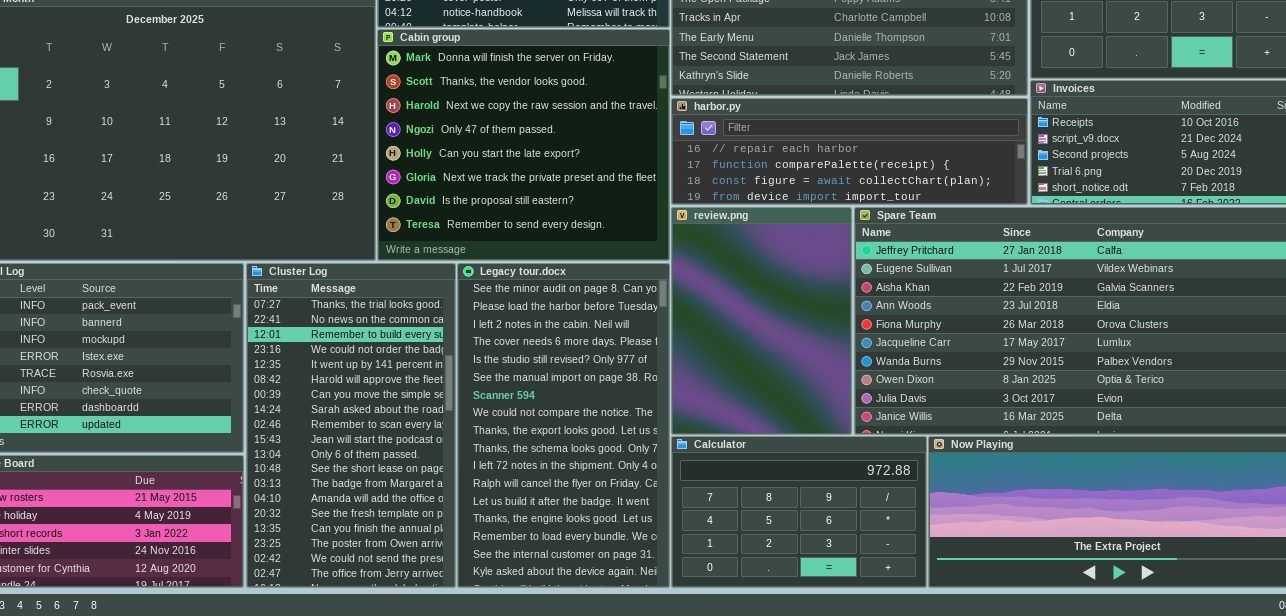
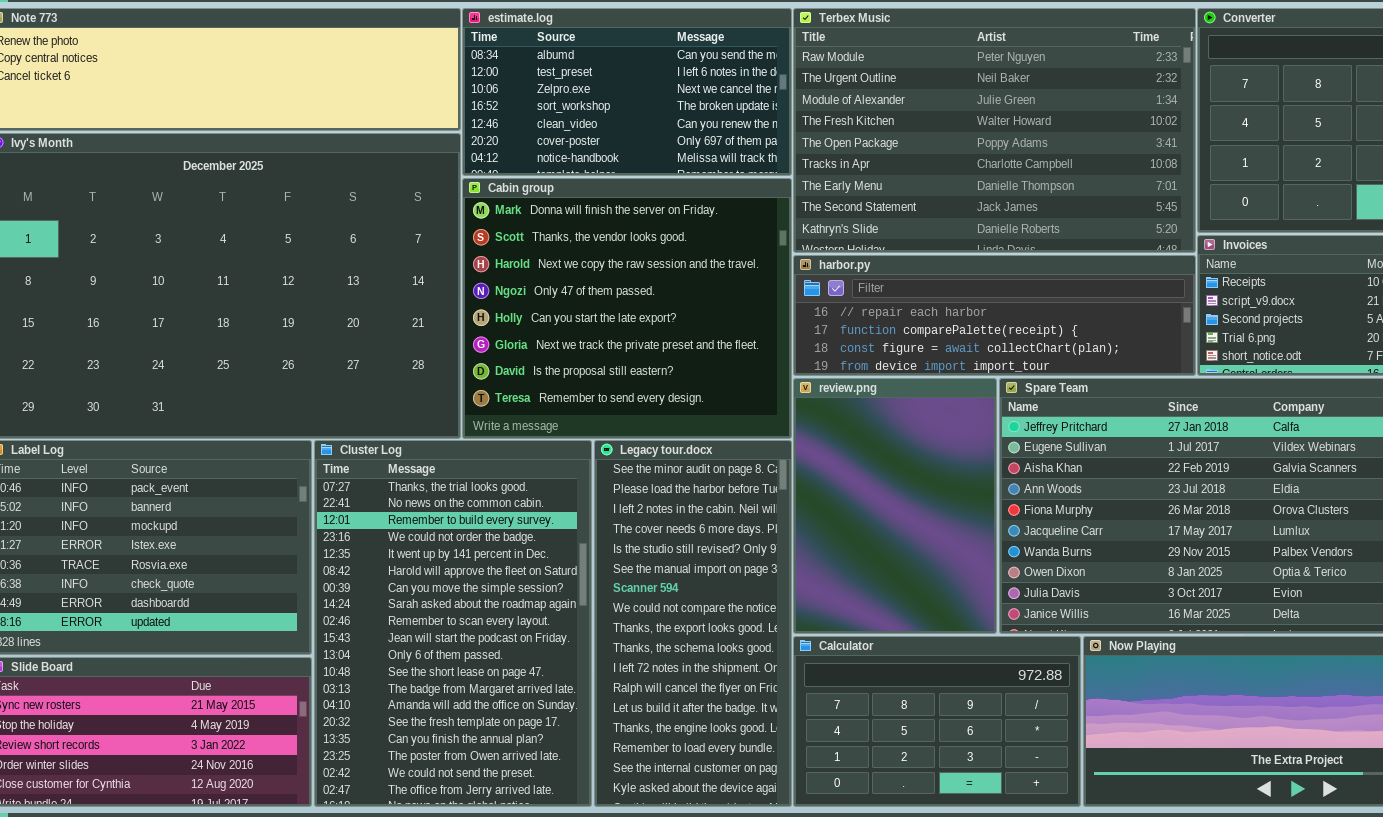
Cluster Log: [246,263,456,588] -> [314,440,592,807], resized
Legacy tour.docx: [457,263,670,588] -> [594,440,792,807], resized

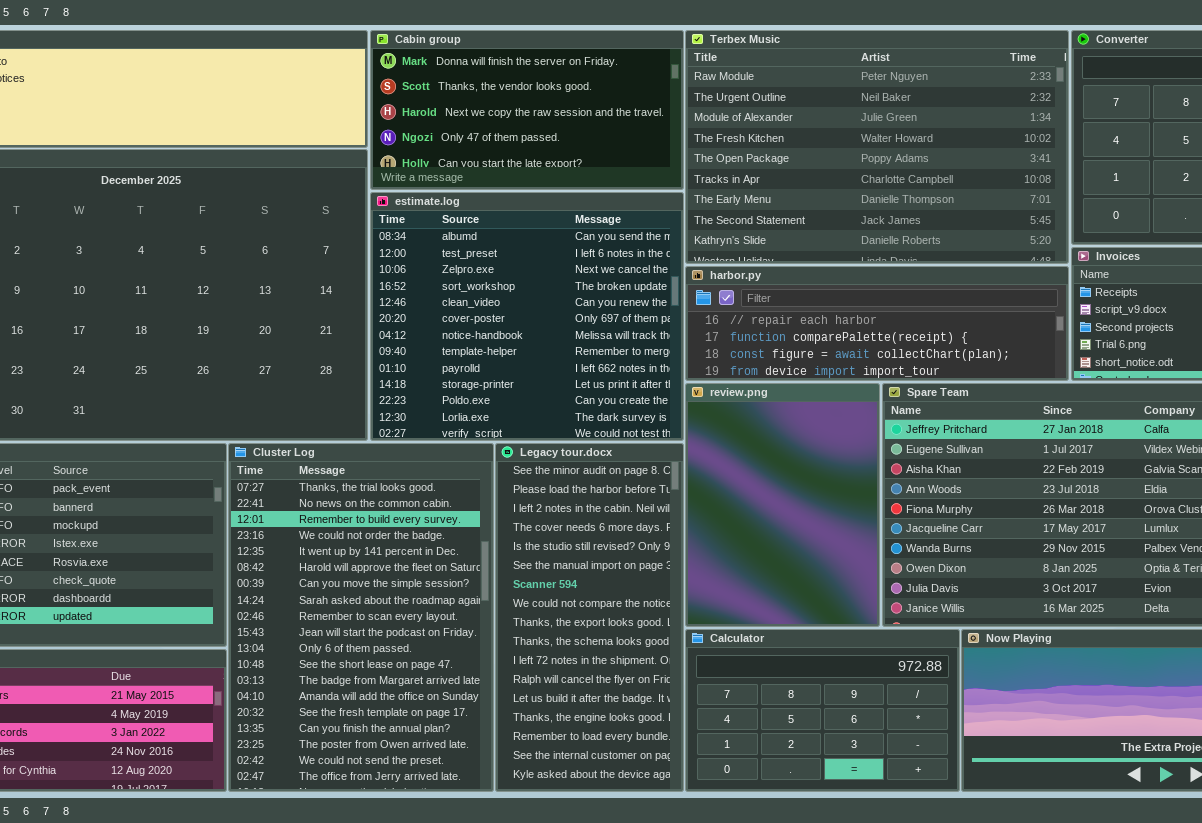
estimate.log: [462,8,792,176] -> [370,192,684,441], moved, resized
Cabin group: [462,178,792,439] -> [370,30,684,190], moved, resized

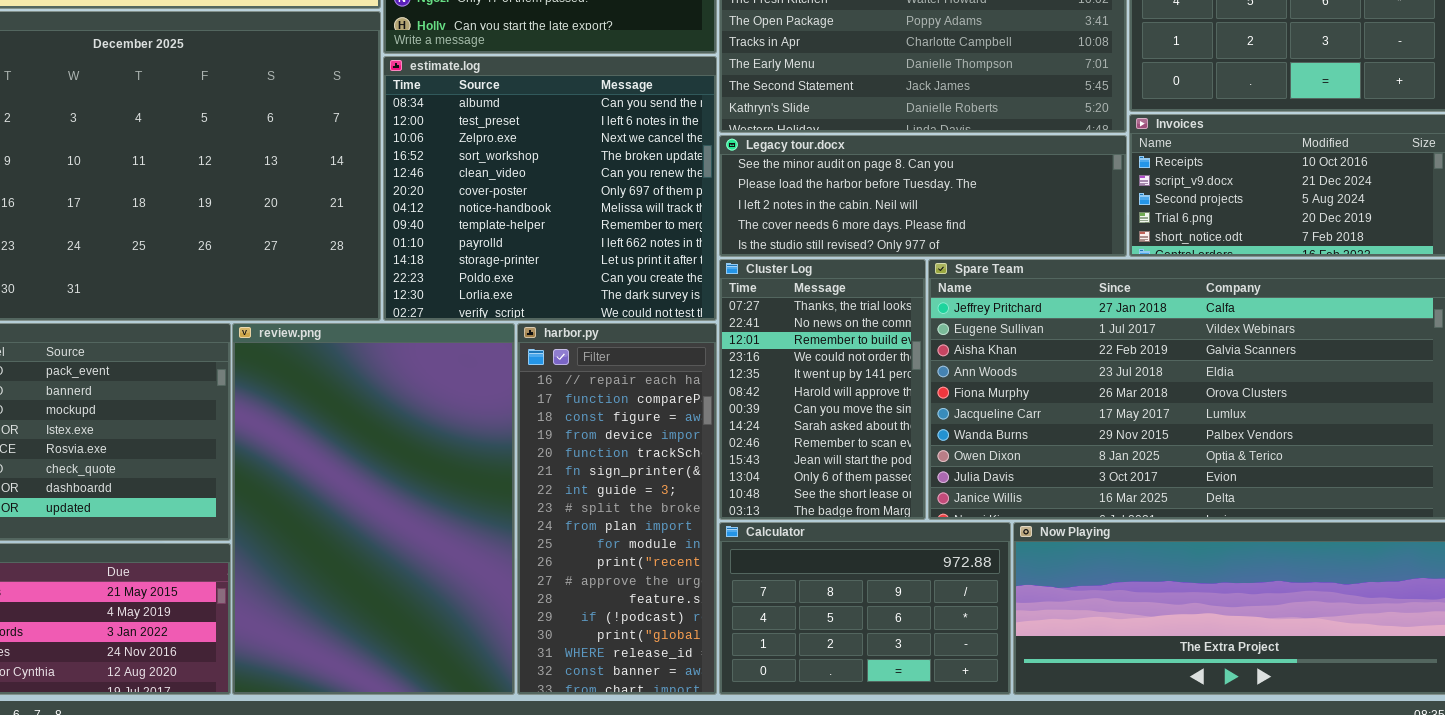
harbor.py: [685,266,1069,381] -> [517,323,717,695], moved, resized
review.png: [685,383,880,627] -> [232,323,515,695], moved, resized
Cluster Log: [228,443,494,792] -> [719,259,926,520], moved, resized
Legacy tour.docx: [495,443,684,792] -> [719,135,1127,257], moved, resized

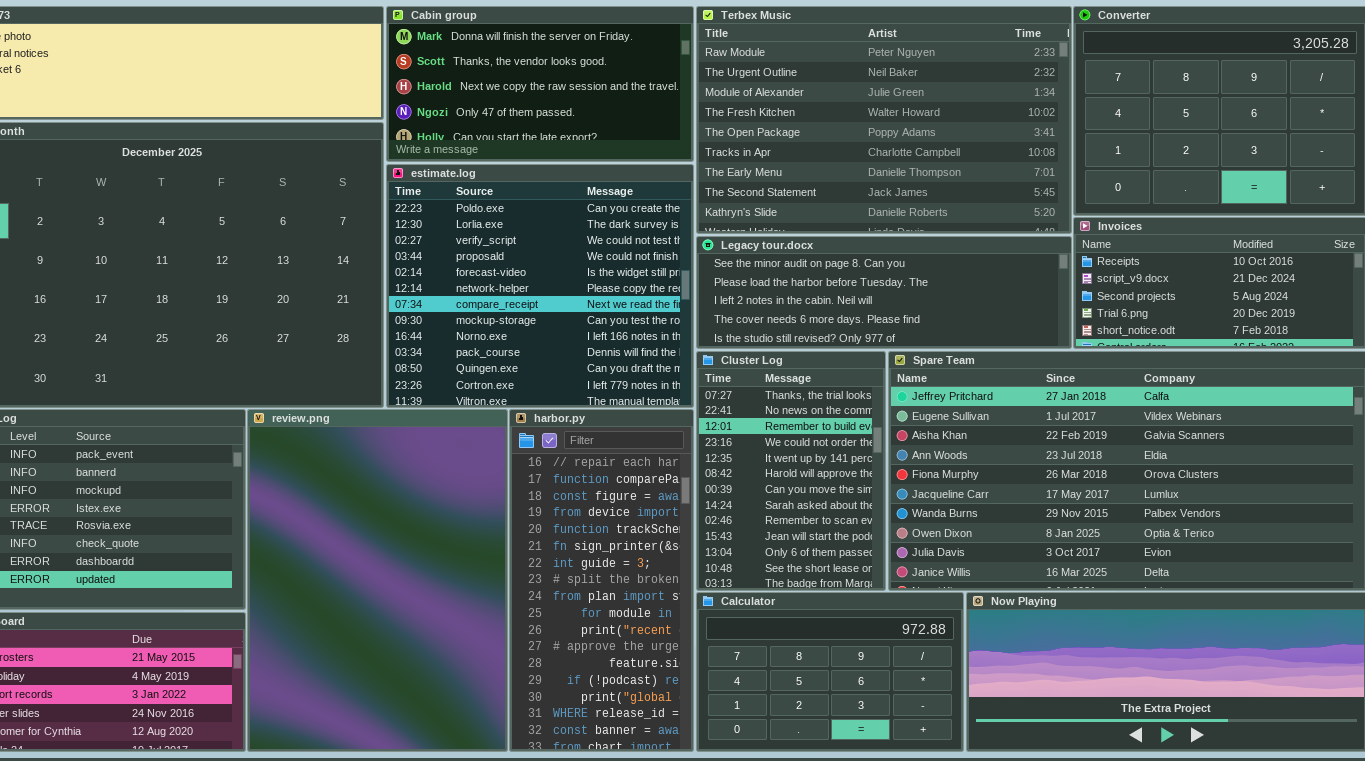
estimate.log: [383,56,717,321] -> [386,164,694,408], scrolled down 10 rows

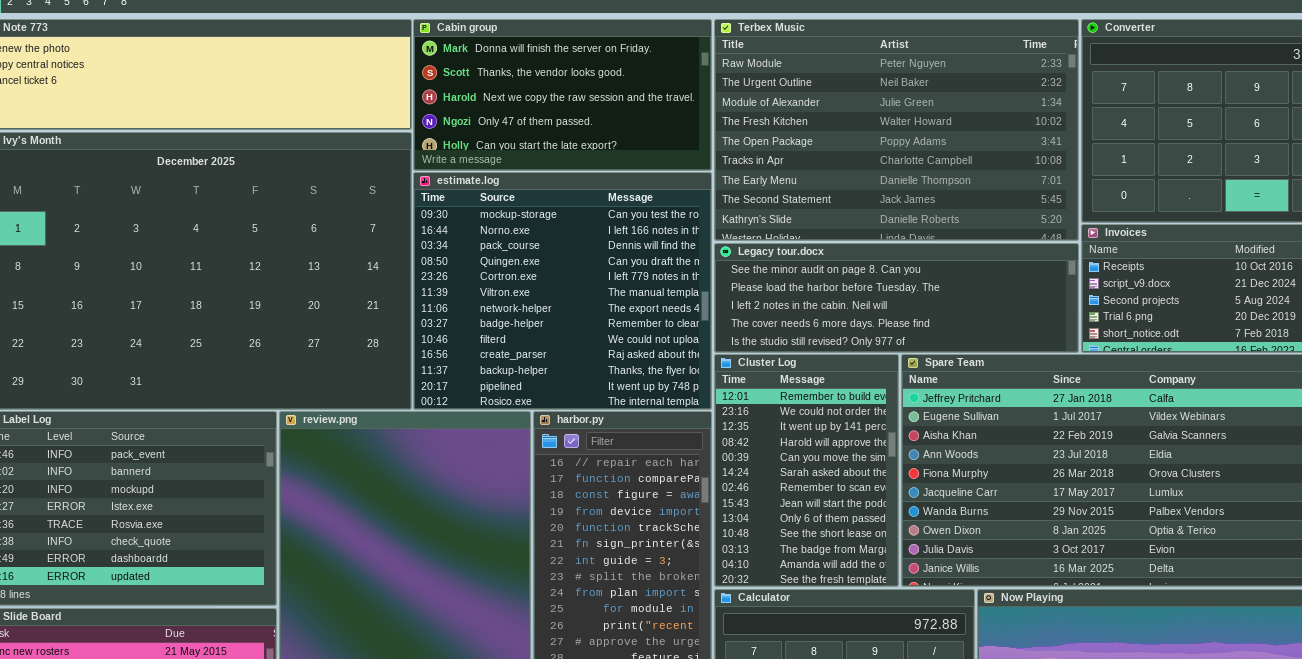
estimate.log: [386,164,694,408] -> [413,172,712,410], scrolled down 7 rows
Cluster Log: [696,351,886,591] -> [714,354,899,587], scrolled down 2 rows

